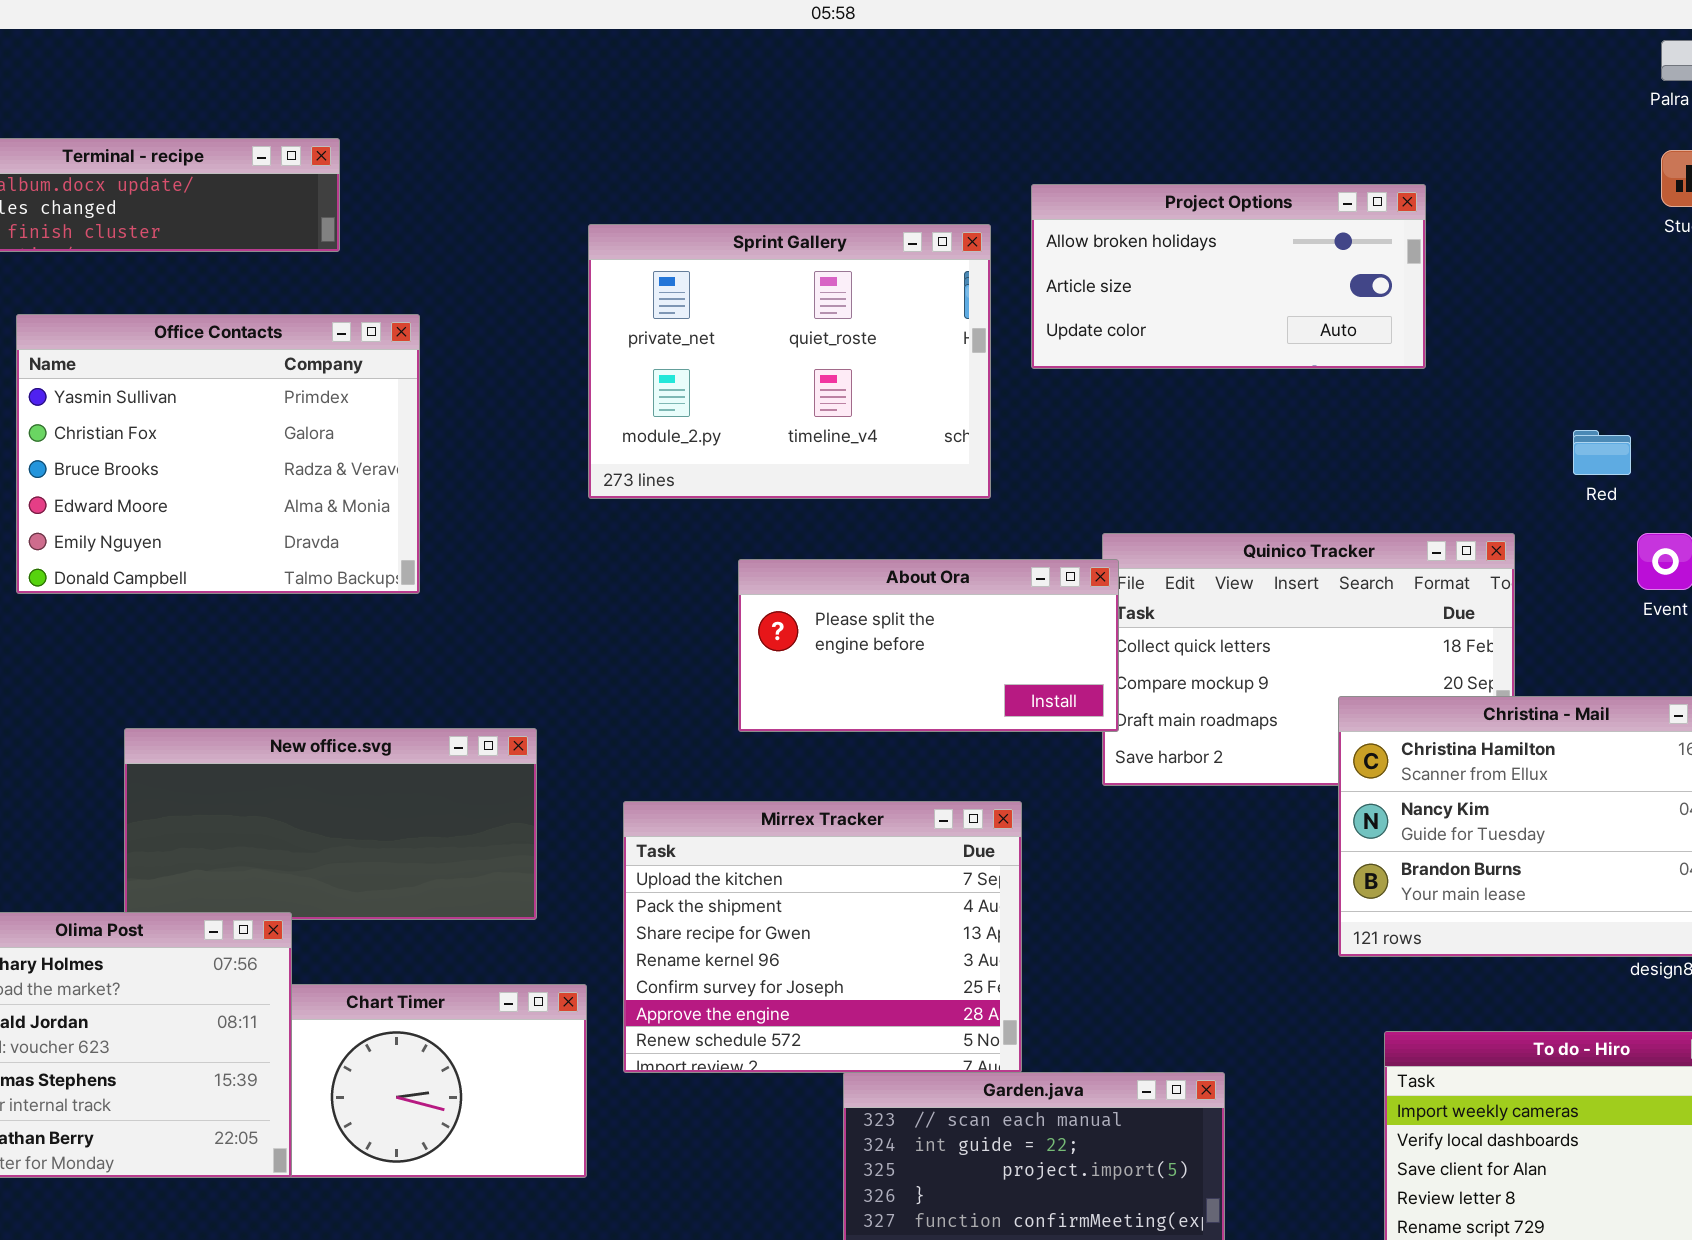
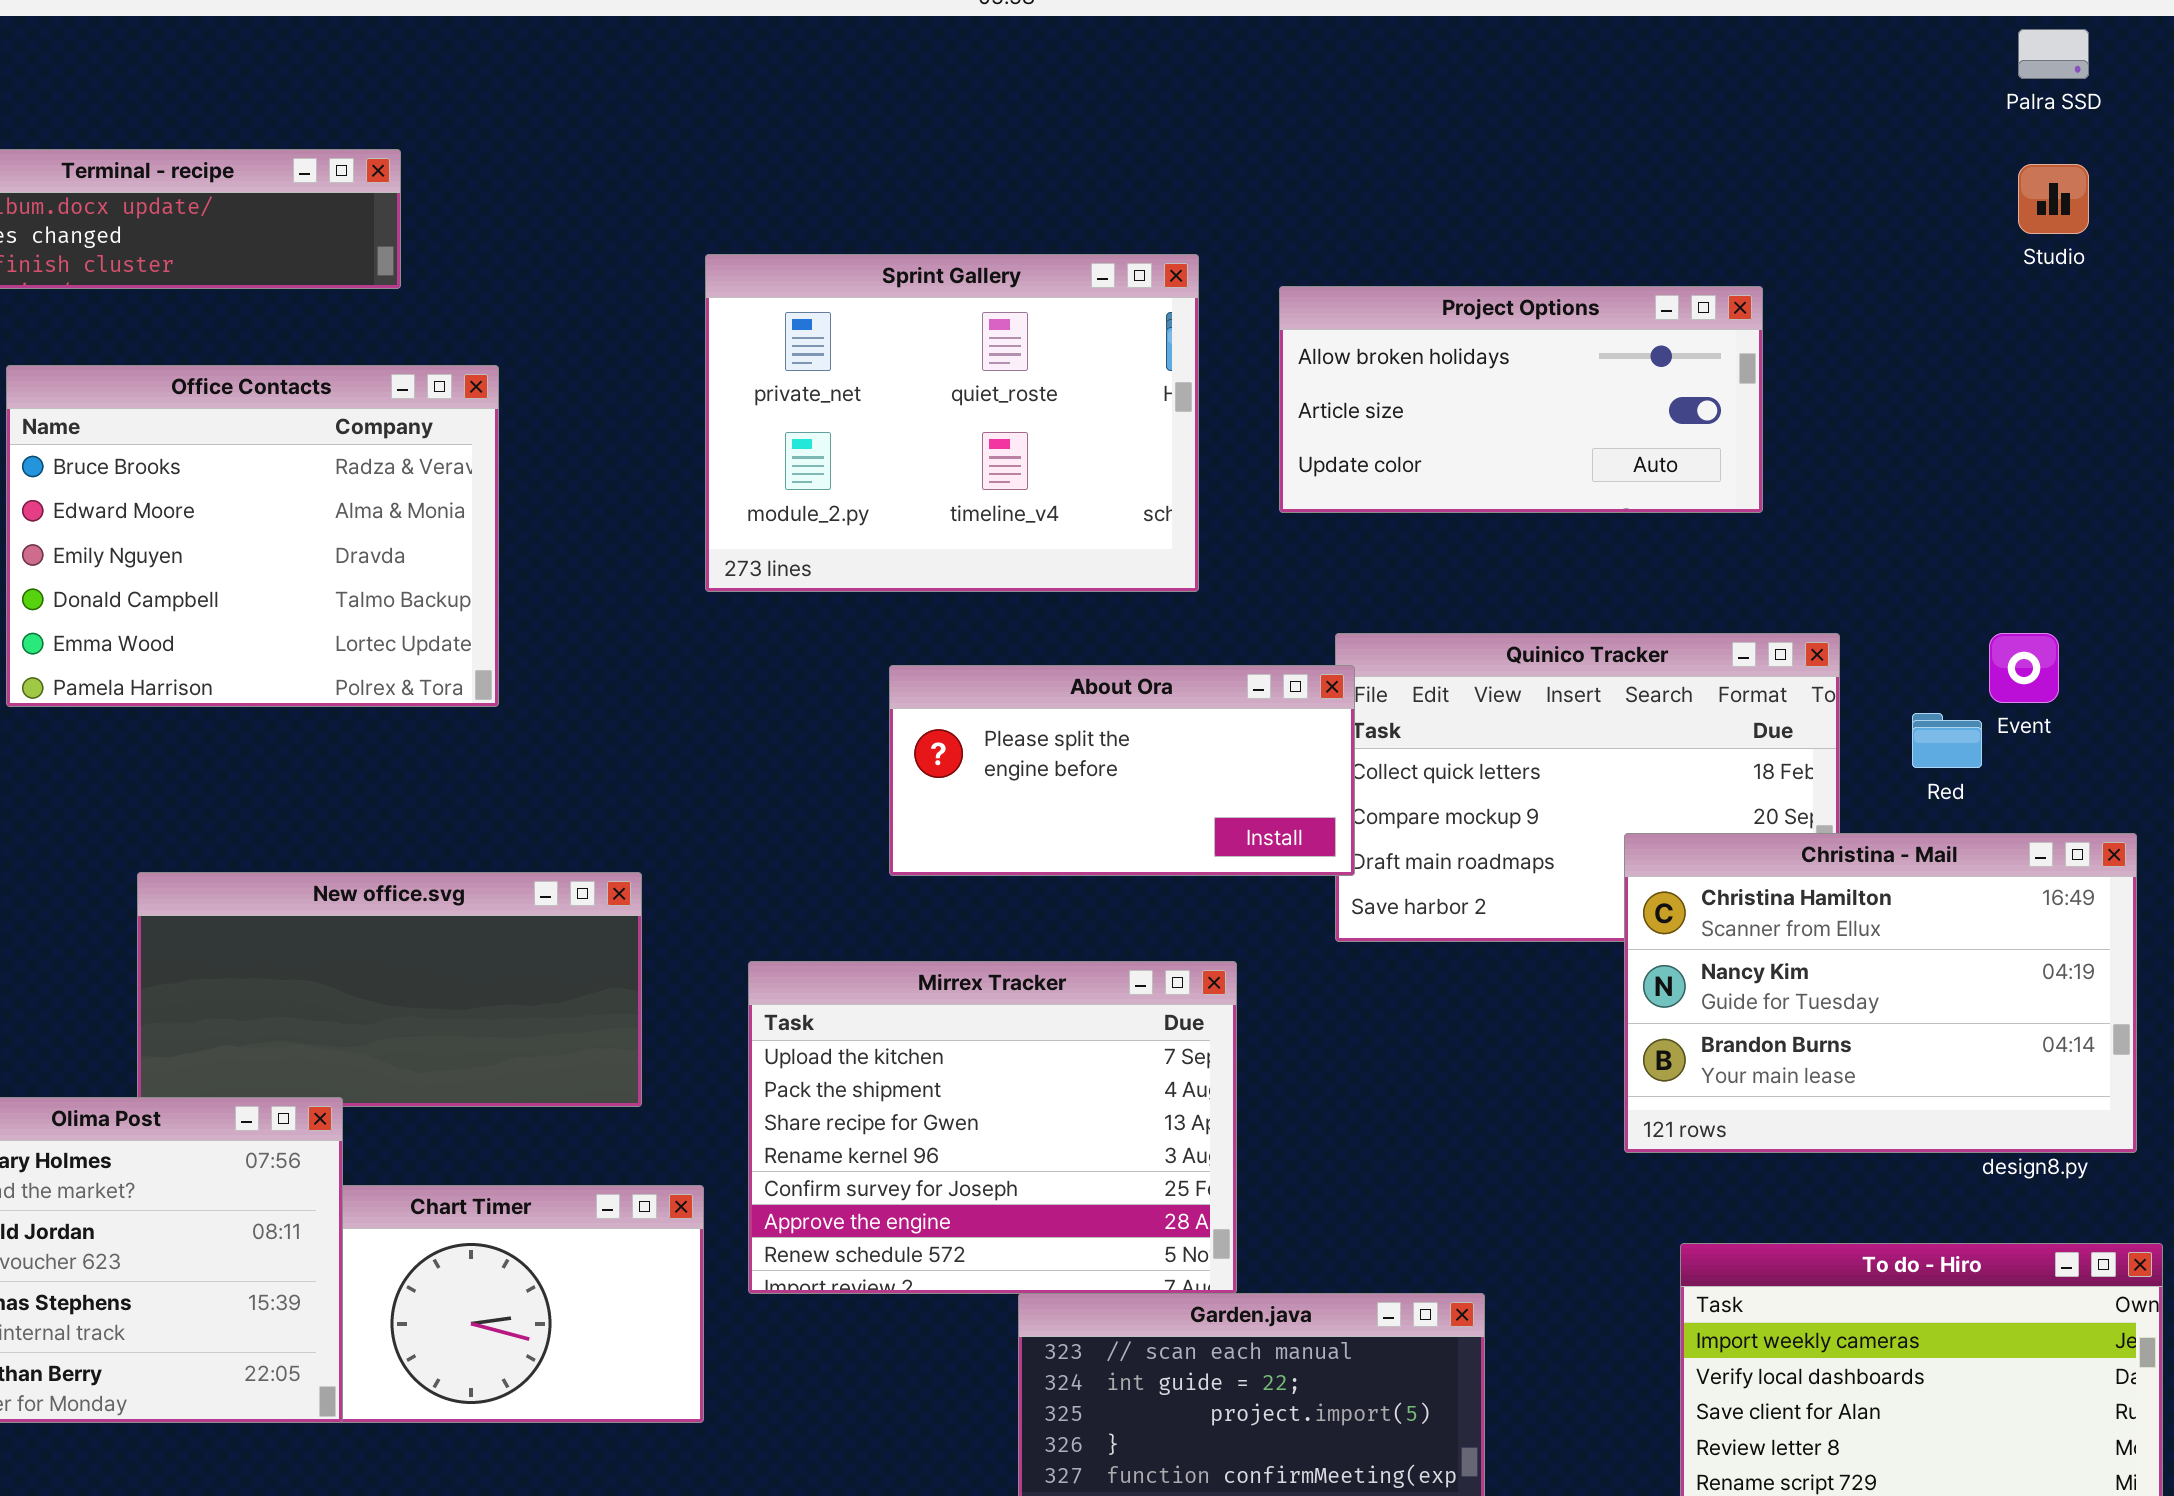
Project Options: [1031,184,1426,369] -> [1279,286,1763,513], moved
Office Contacts: [16,314,420,594] -> [6,365,499,707], scrolled down 2 rows
Red: [1573,430,1631,475] -> [1912,713,1982,768], moved

